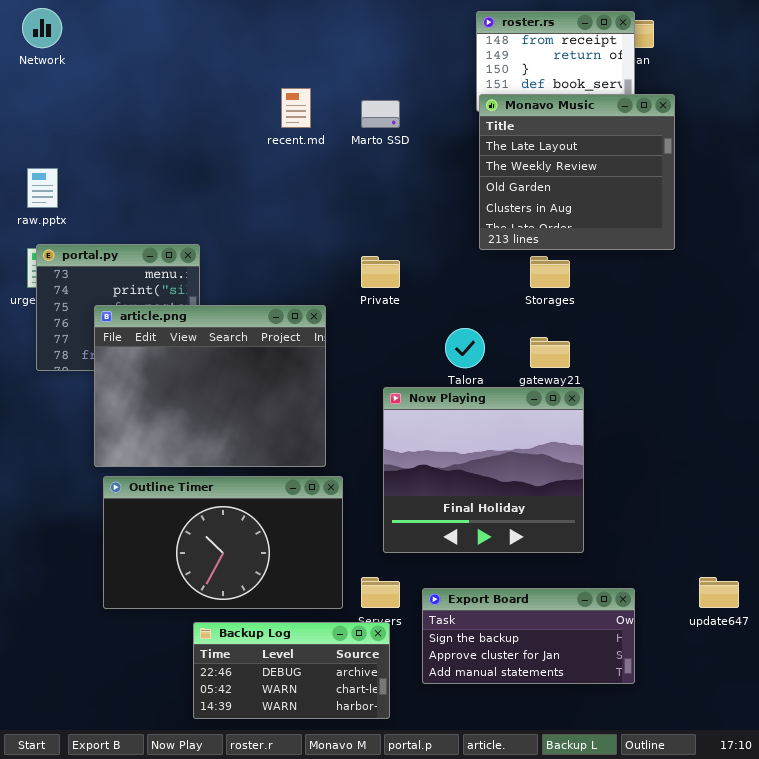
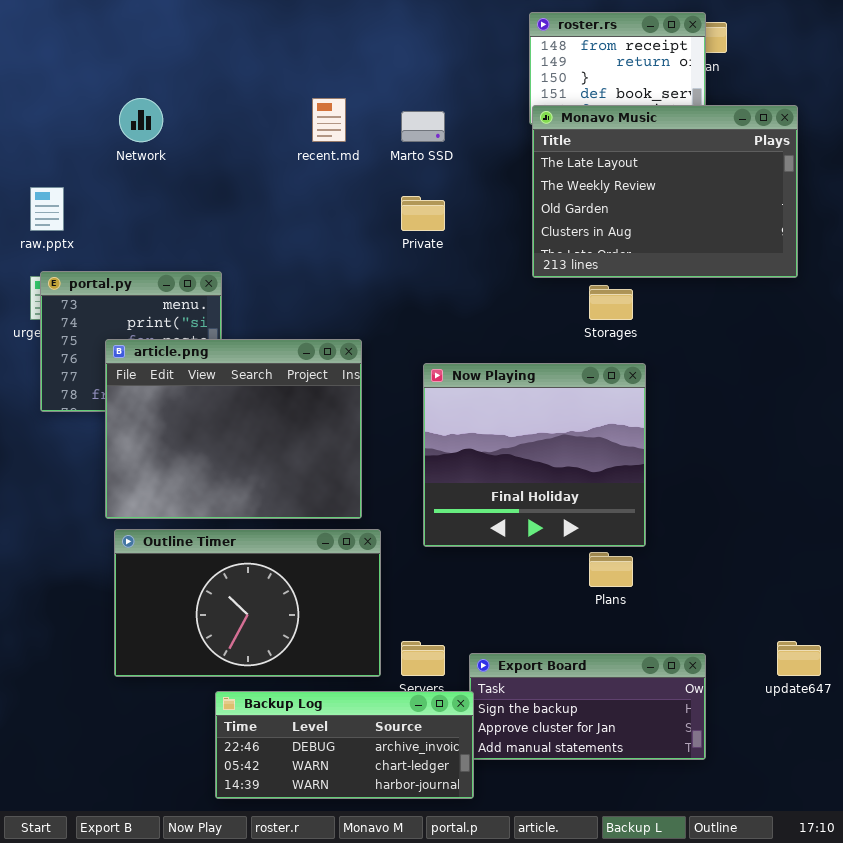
Network: [22,8,62,48] -> [119,98,163,142], moved
Monavo Music: [479,94,675,250] -> [532,105,798,278], resized
Private: [361,256,400,288] -> [401,196,445,231], moved
Now Playing: [383,387,584,553] -> [423,363,646,547], moved
Backup Log: [193,622,390,719] -> [215,691,474,799], resized

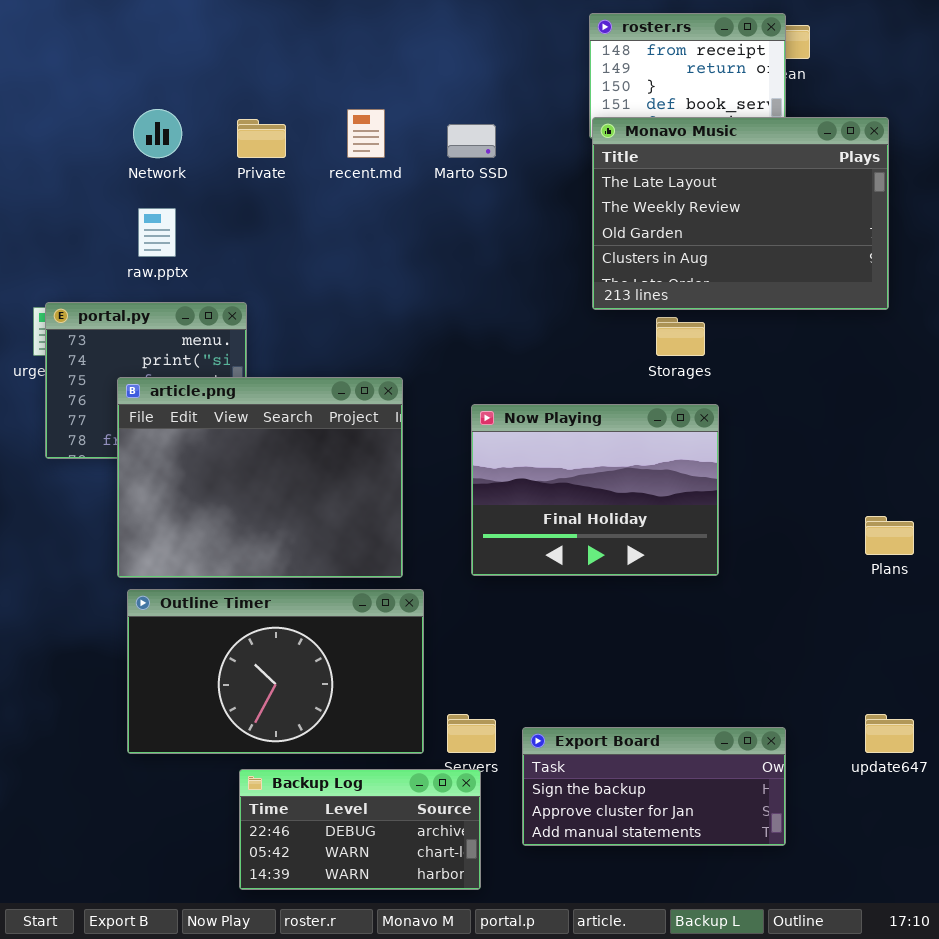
raw.pptx: [30,187,64,231] -> [138,208,176,257], moved
Private: [401,196,445,231] -> [237,119,286,158], moved
Now Playing: [423,363,646,547] -> [471,404,719,576], resized
Plans: [589,552,633,587] -> [865,516,914,555], moved
Backup Log: [215,691,474,799] -> [239,769,481,890], resized

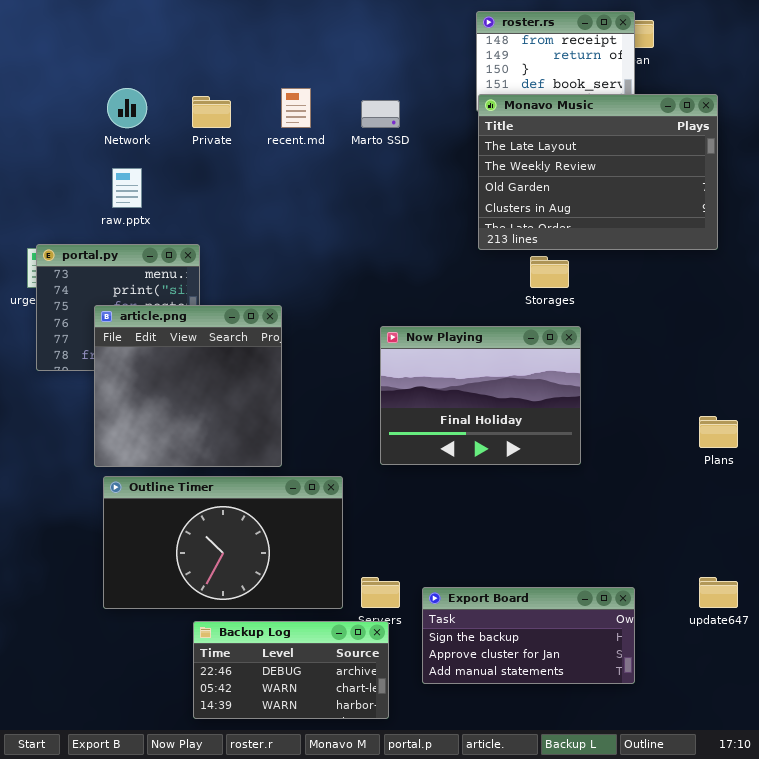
article.png: [117,377,403,578] -> [94,305,282,467], resized

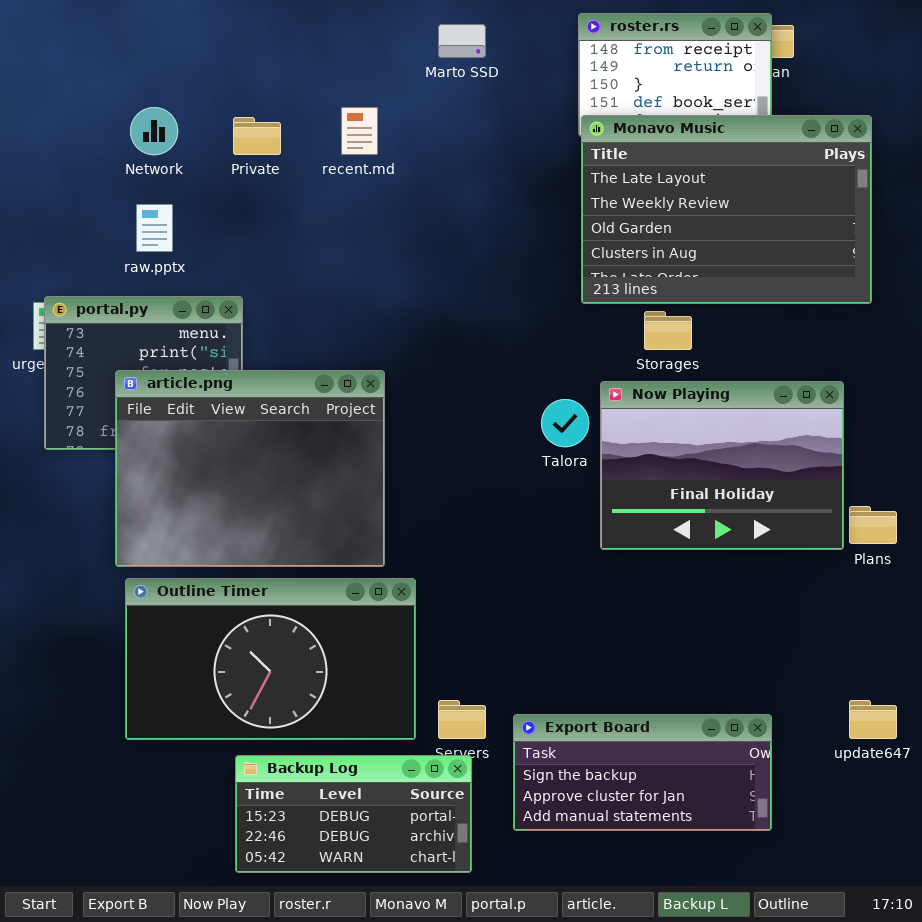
Marto SSD: [361,100,400,128] -> [438,24,486,58], moved
article.png: [94,305,282,467] -> [115,370,385,567], resized
Now Playing: [380,326,581,465] -> [600,381,844,550], moved
Backup Log: [193,621,389,719] -> [235,755,472,873], scrolled up 1 row

